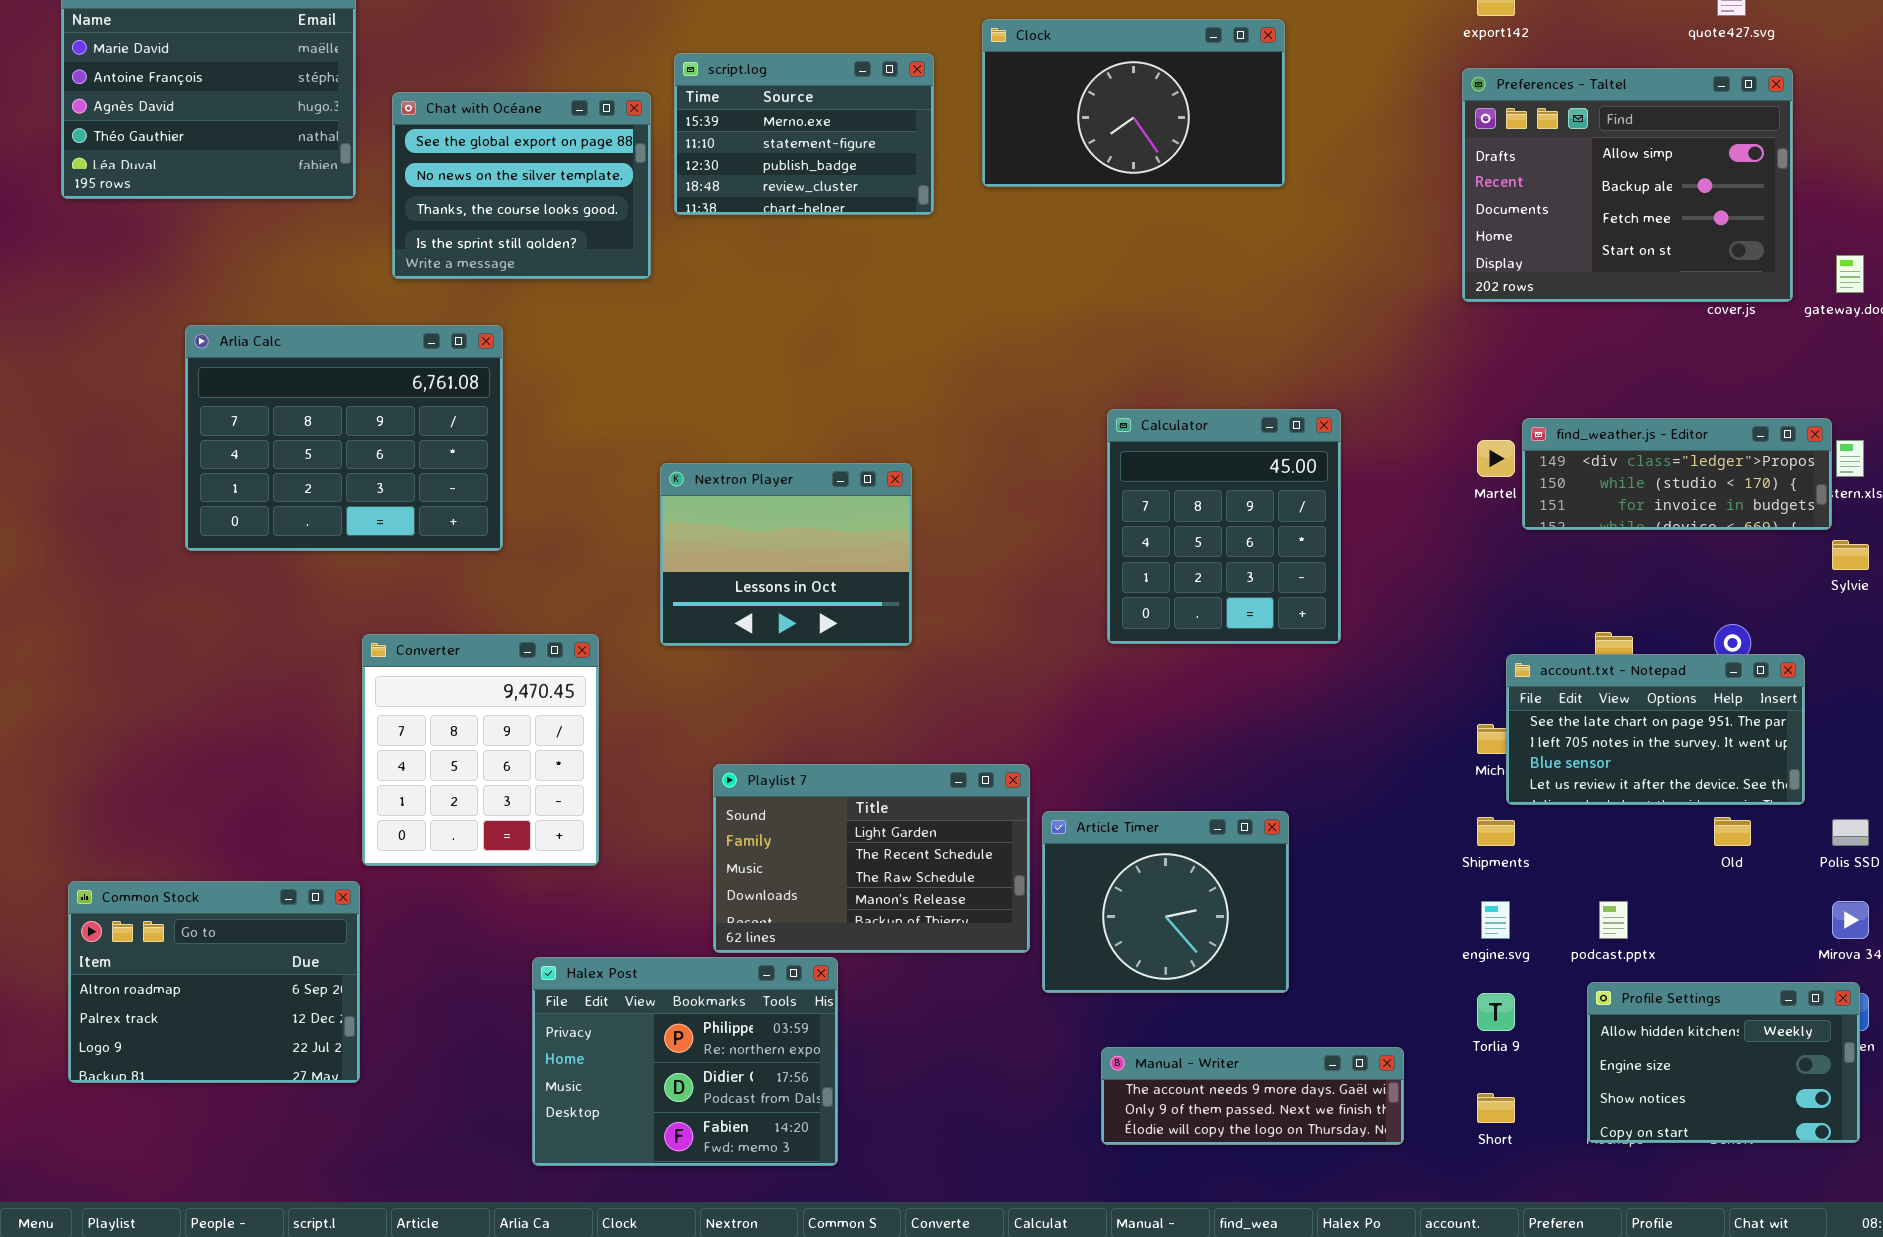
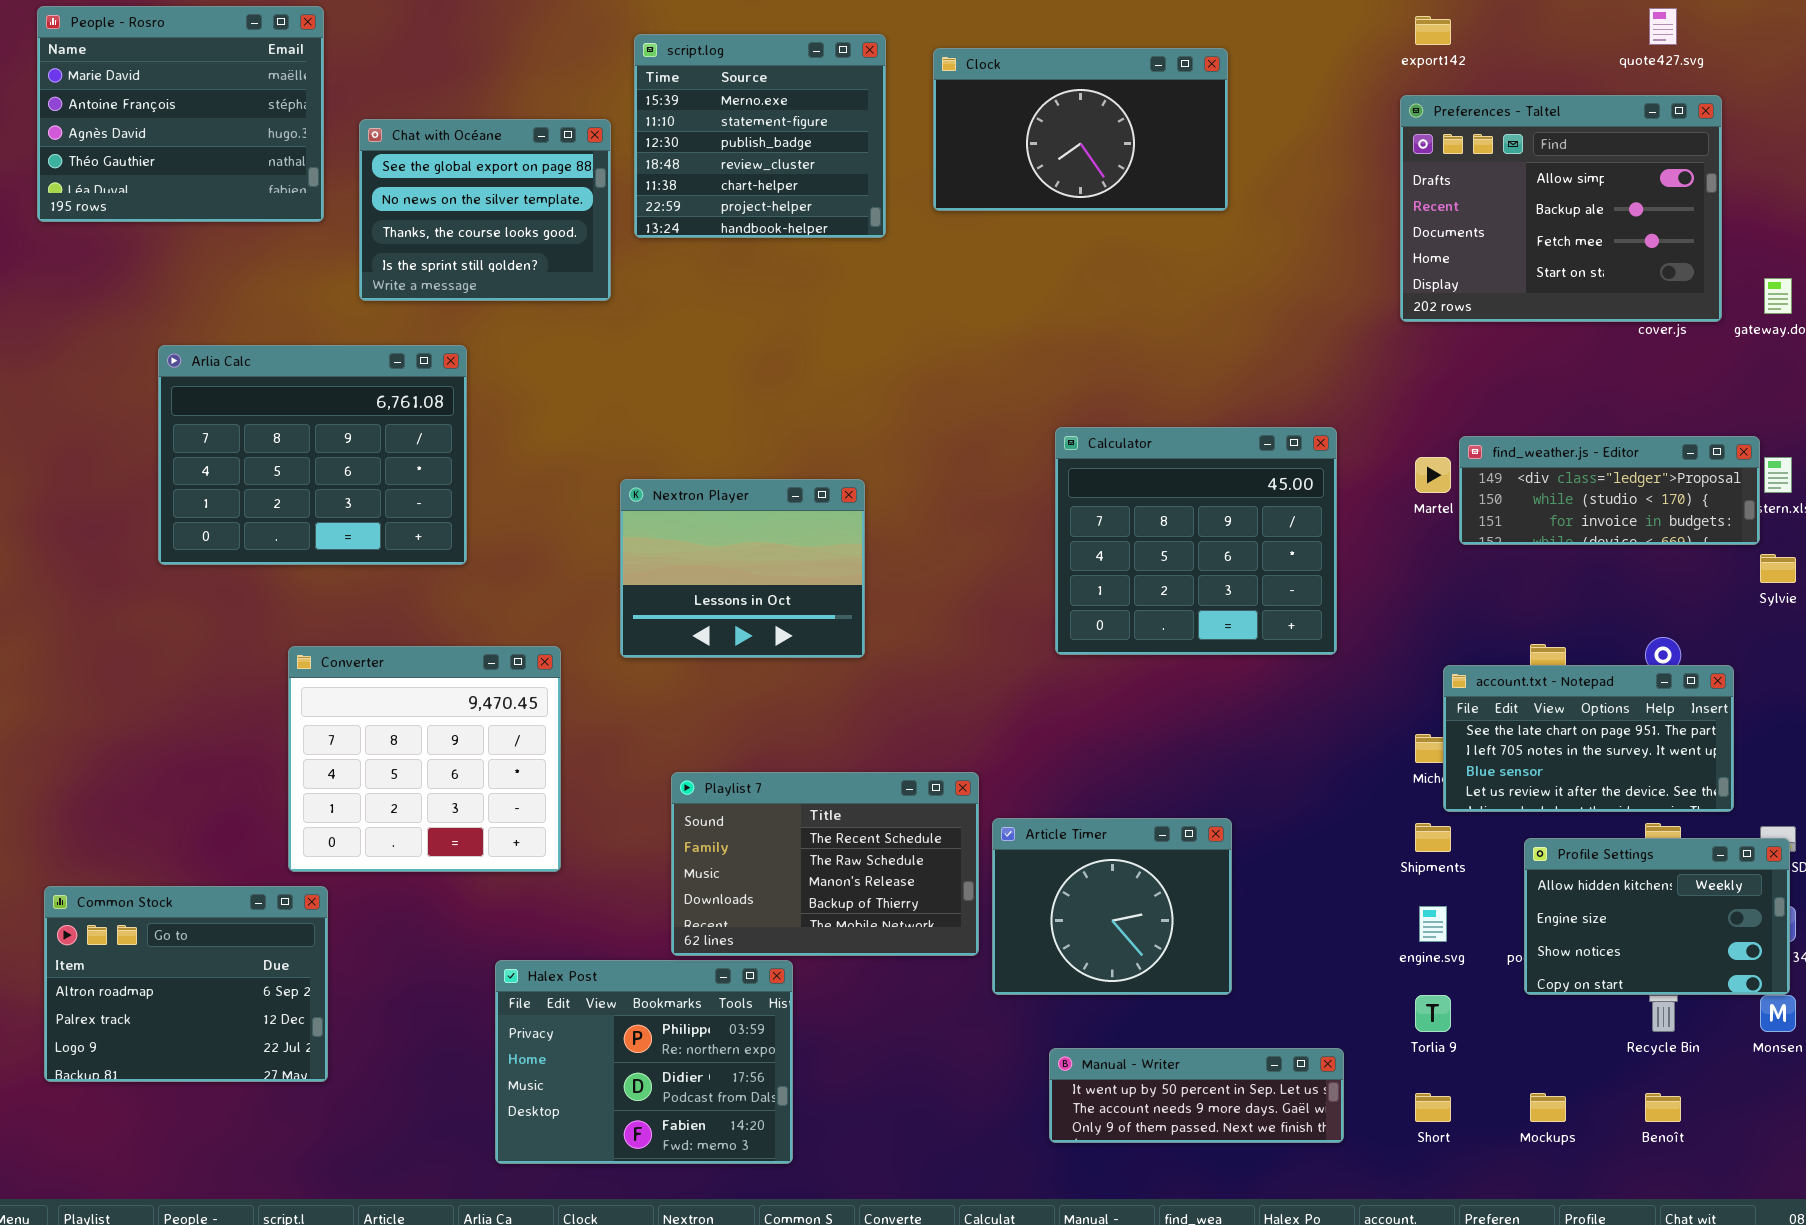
script.log: [674,53,934,215] -> [634,34,886,238], resized
Calculator: [1107,409,1341,644] -> [1055,427,1337,655], resized
Converter: [362,634,599,866] -> [288,646,561,872], resized
Playlist 7: [713,764,1030,953] -> [671,772,979,956], scrolled down 1 row
Profile Settings: [1587,982,1860,1143] -> [1524,838,1790,995], moved
Manual - Writer: [1101,1047,1404,1145] -> [1049,1048,1344,1143], scrolled up 1 row

